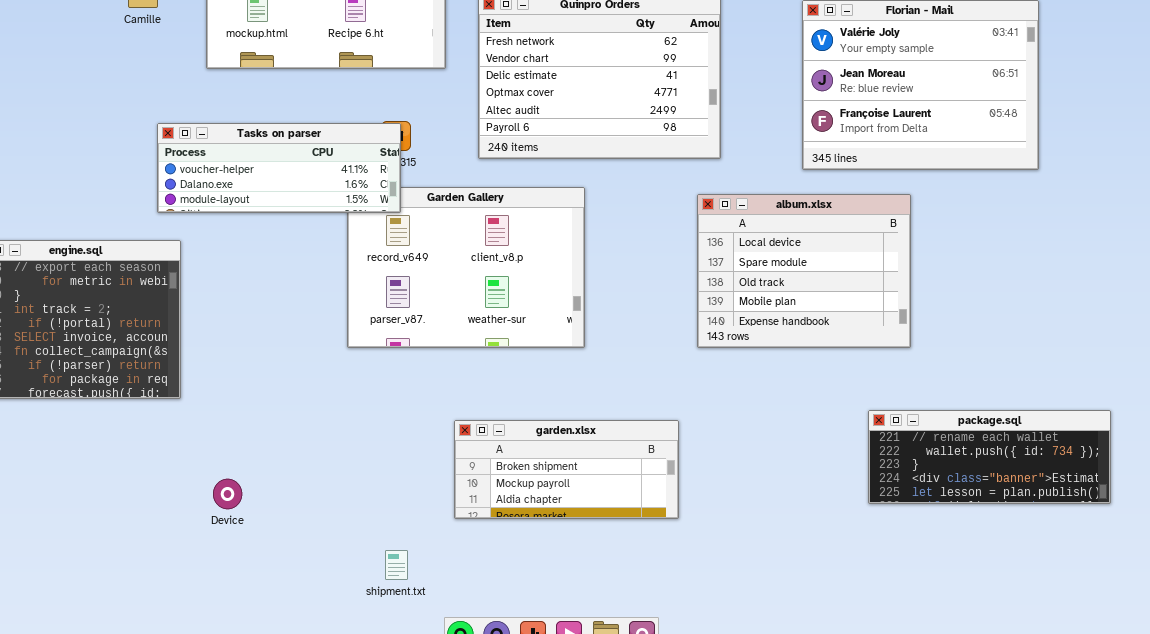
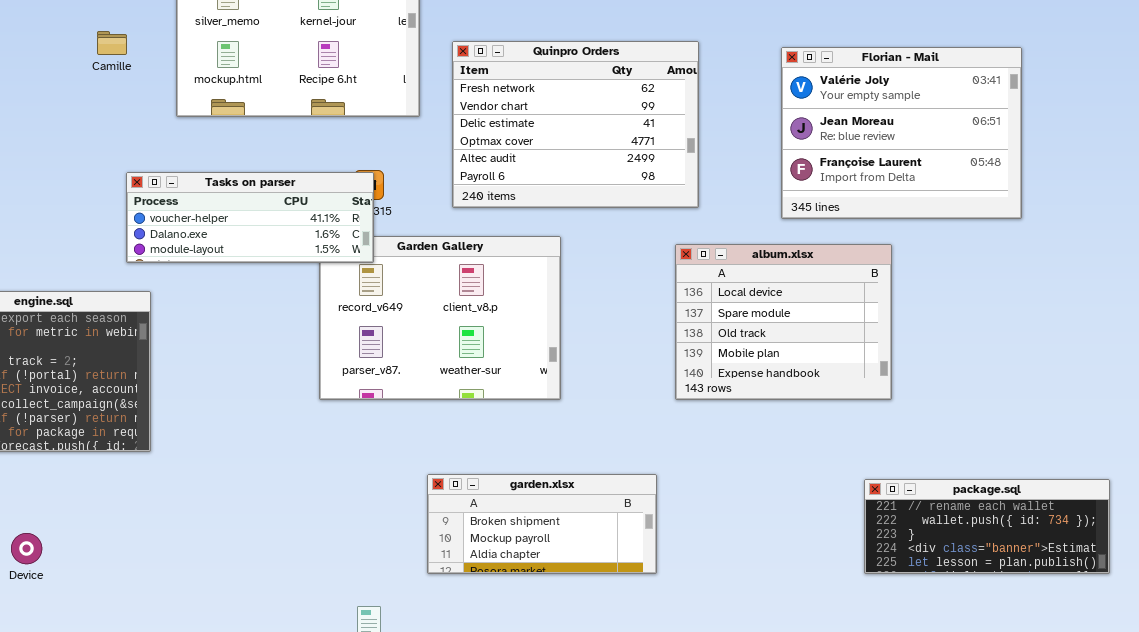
package.sql: [868,410,1111,504] -> [864,479,1110,574], moved
Device: [213,479,242,509] -> [11,533,42,564], moved

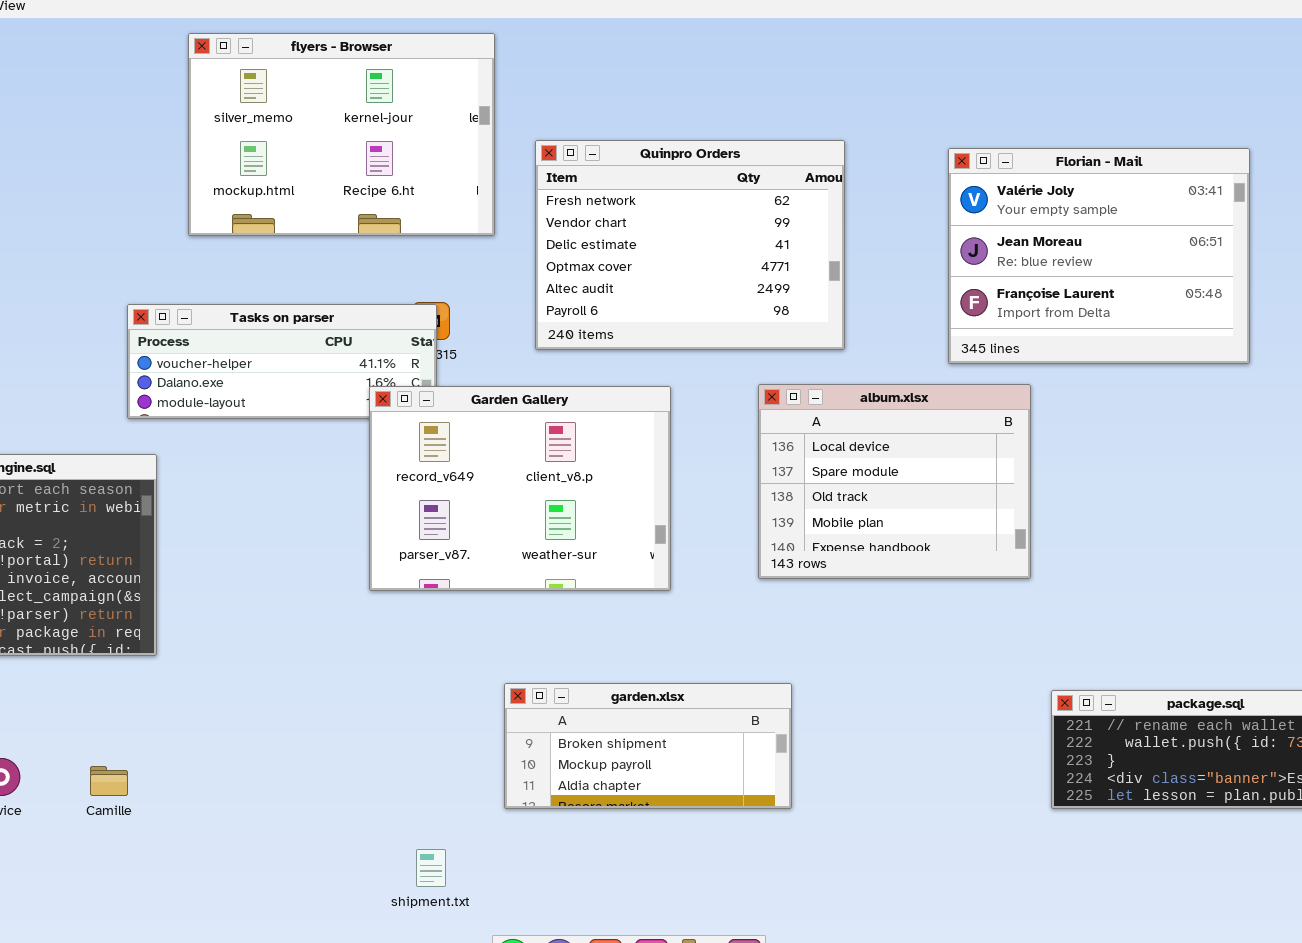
Camille: [97,31,127,55] -> [90,766,128,796], moved
Garden Gallery: [319,236,561,400] -> [369,386,671,591], raised
album.xlsx: [675,244,892,400] -> [758,384,1031,579], moved

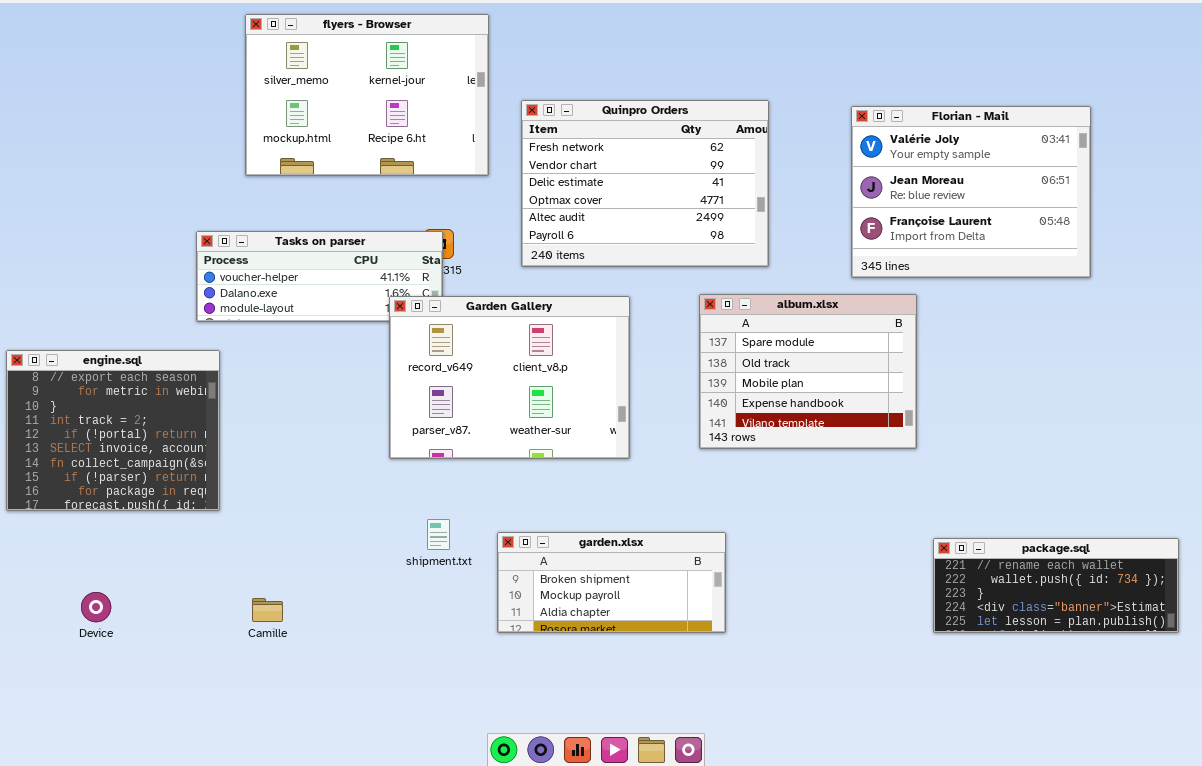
album.xlsx: [758,384,1031,579] -> [699,294,917,449], scrolled down 1 row
Camille: [90,766,128,796] -> [252,598,283,622], moved
shipment.txt: [416,849,446,887] -> [427,519,450,550], moved

